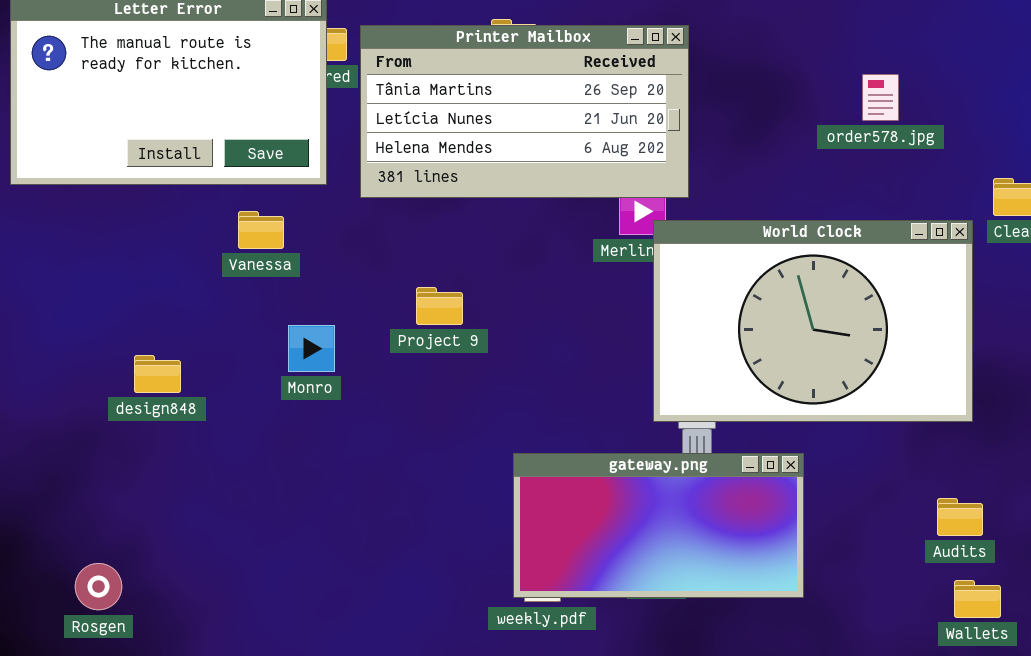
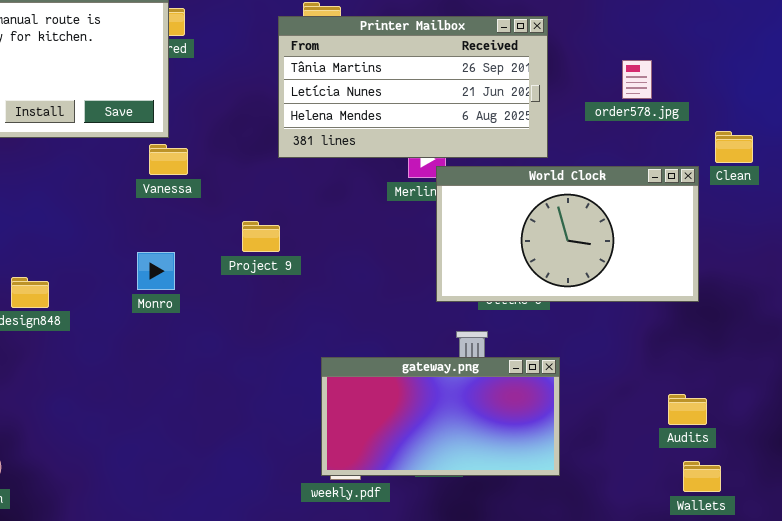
Printer Mailbox: [360,25,689,198] -> [278,16,548,158], moved
order578.jpg: [862,74,899,121] -> [622,60,652,99], moved
Vanessa: [238,211,284,249] -> [149,144,188,175], moved
World Clock: [653,220,973,422] -> [436,166,699,302], resized

